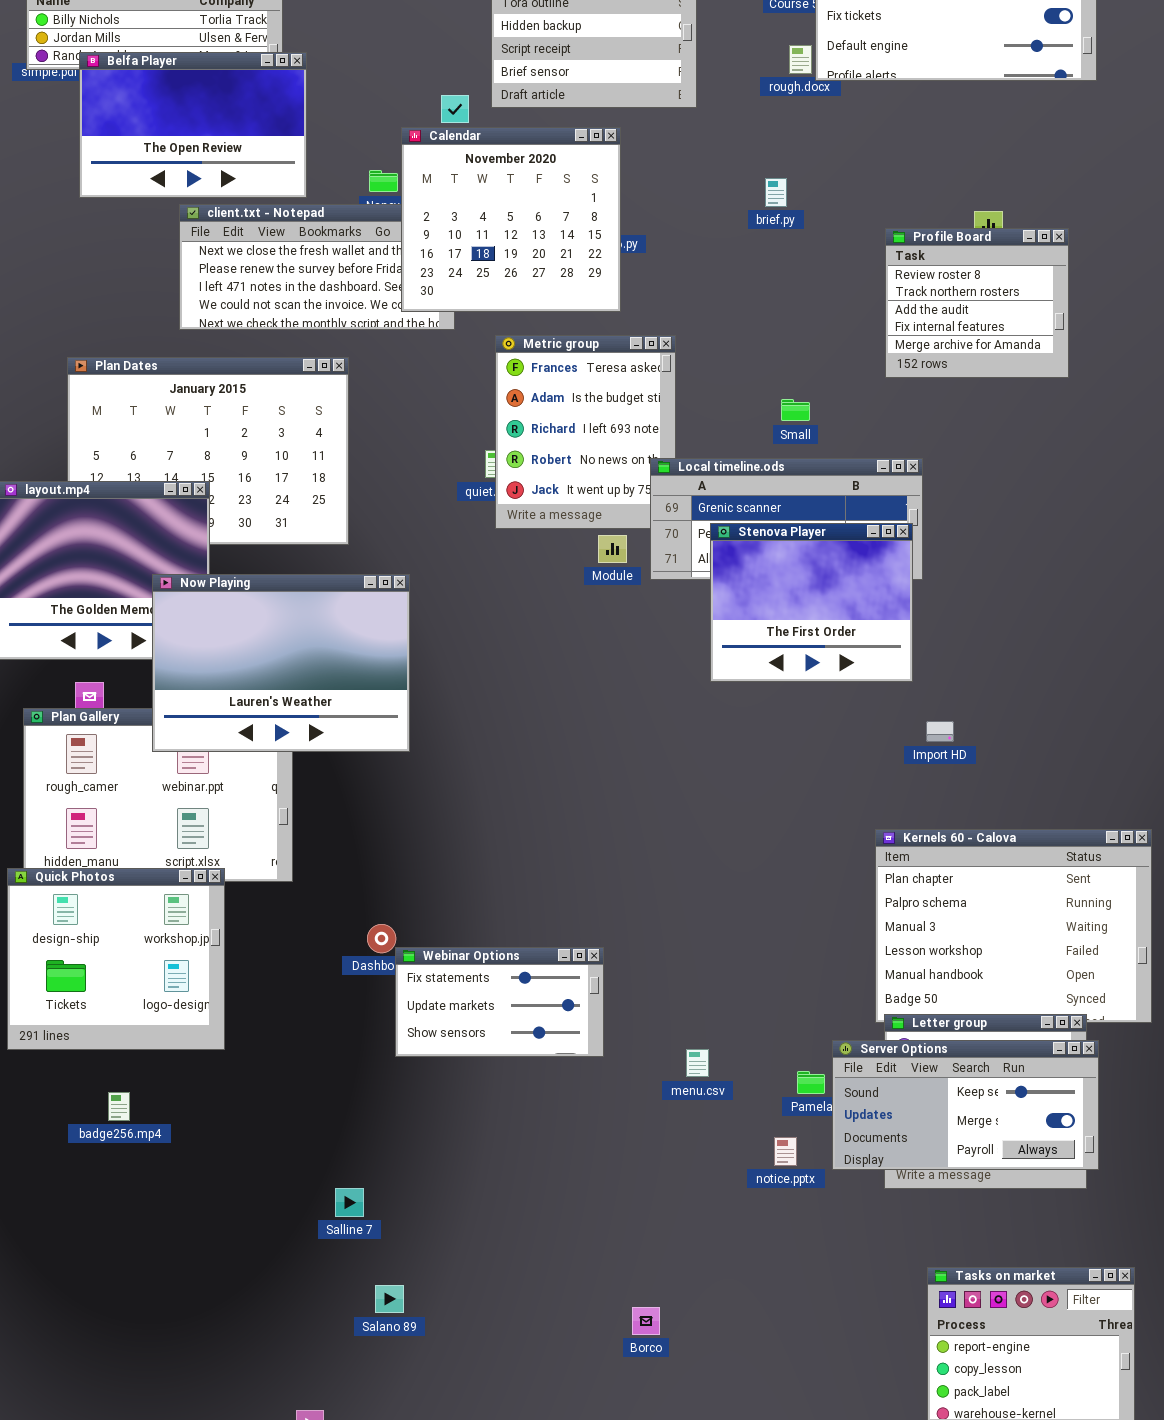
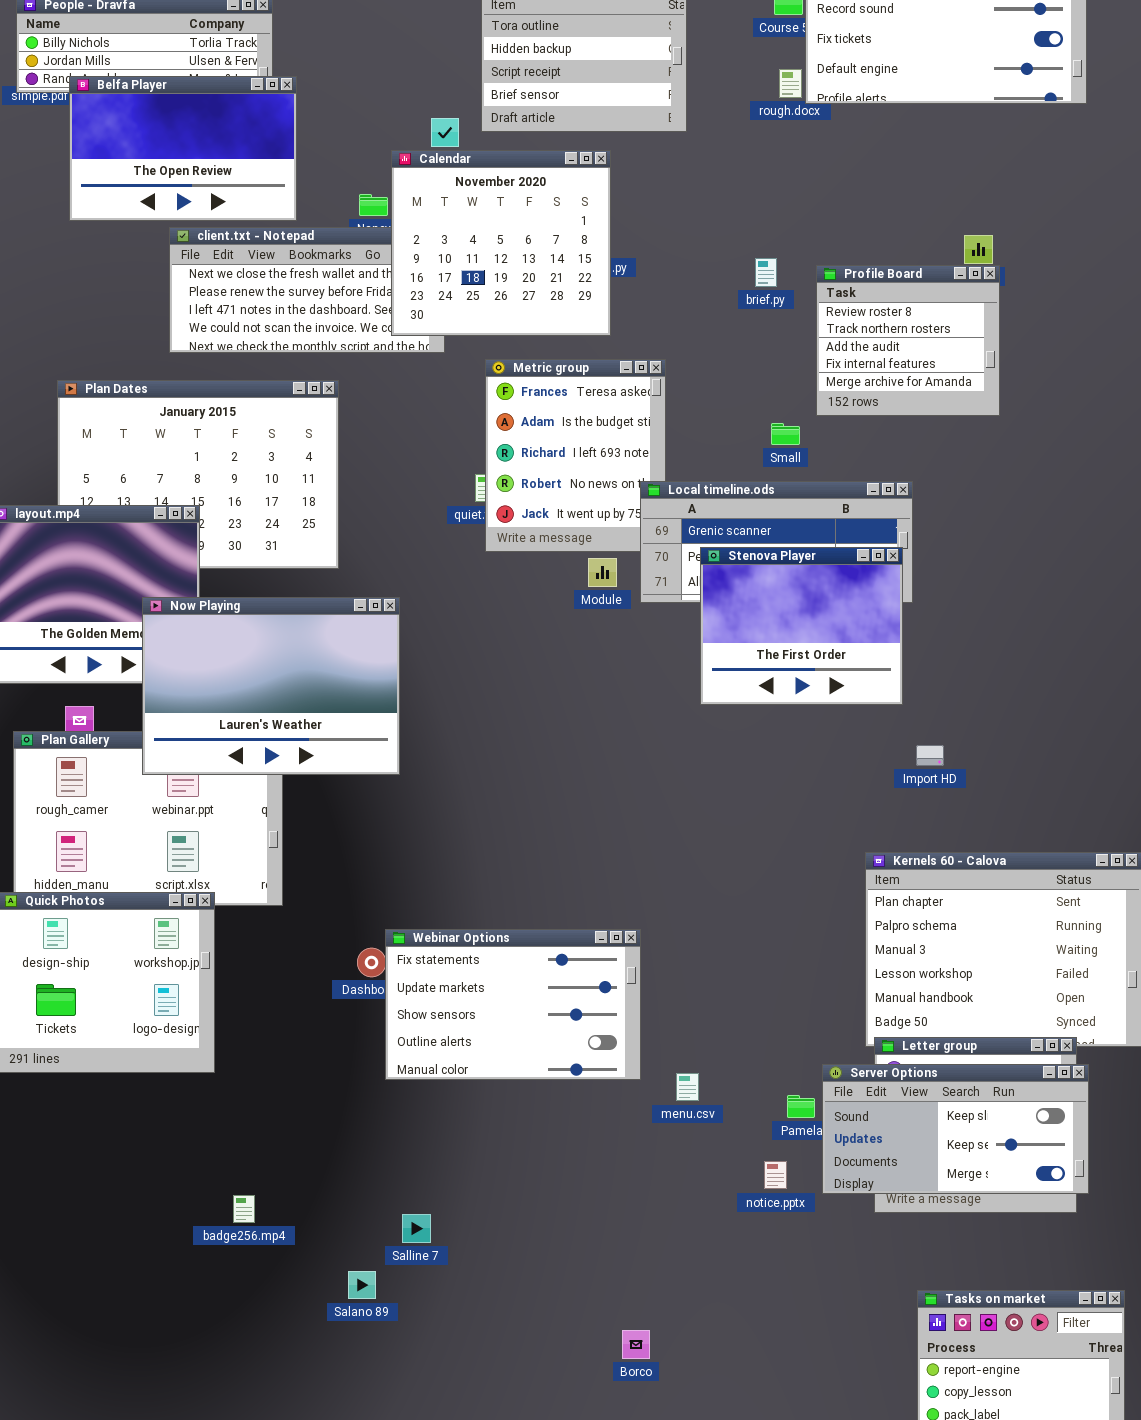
brief.py: [765,178,787,207] -> [755,258,777,287], moved
Profile Board: [885,228,1069,378] -> [816,265,1000,416], moved
Webinar Options: [395,947,604,1057] -> [385,929,641,1080], resized
Server Options: [832,1040,1099,1170] -> [822,1064,1089,1194], scrolled up 1 row
badge256.mp4: [108,1092,130,1121] -> [233,1195,255,1223], moved
Salline 7: [335,1188,364,1217] -> [402,1214,431,1243], moved
Salano 89: [375,1285,404,1313] -> [348,1271,376,1299], moved

